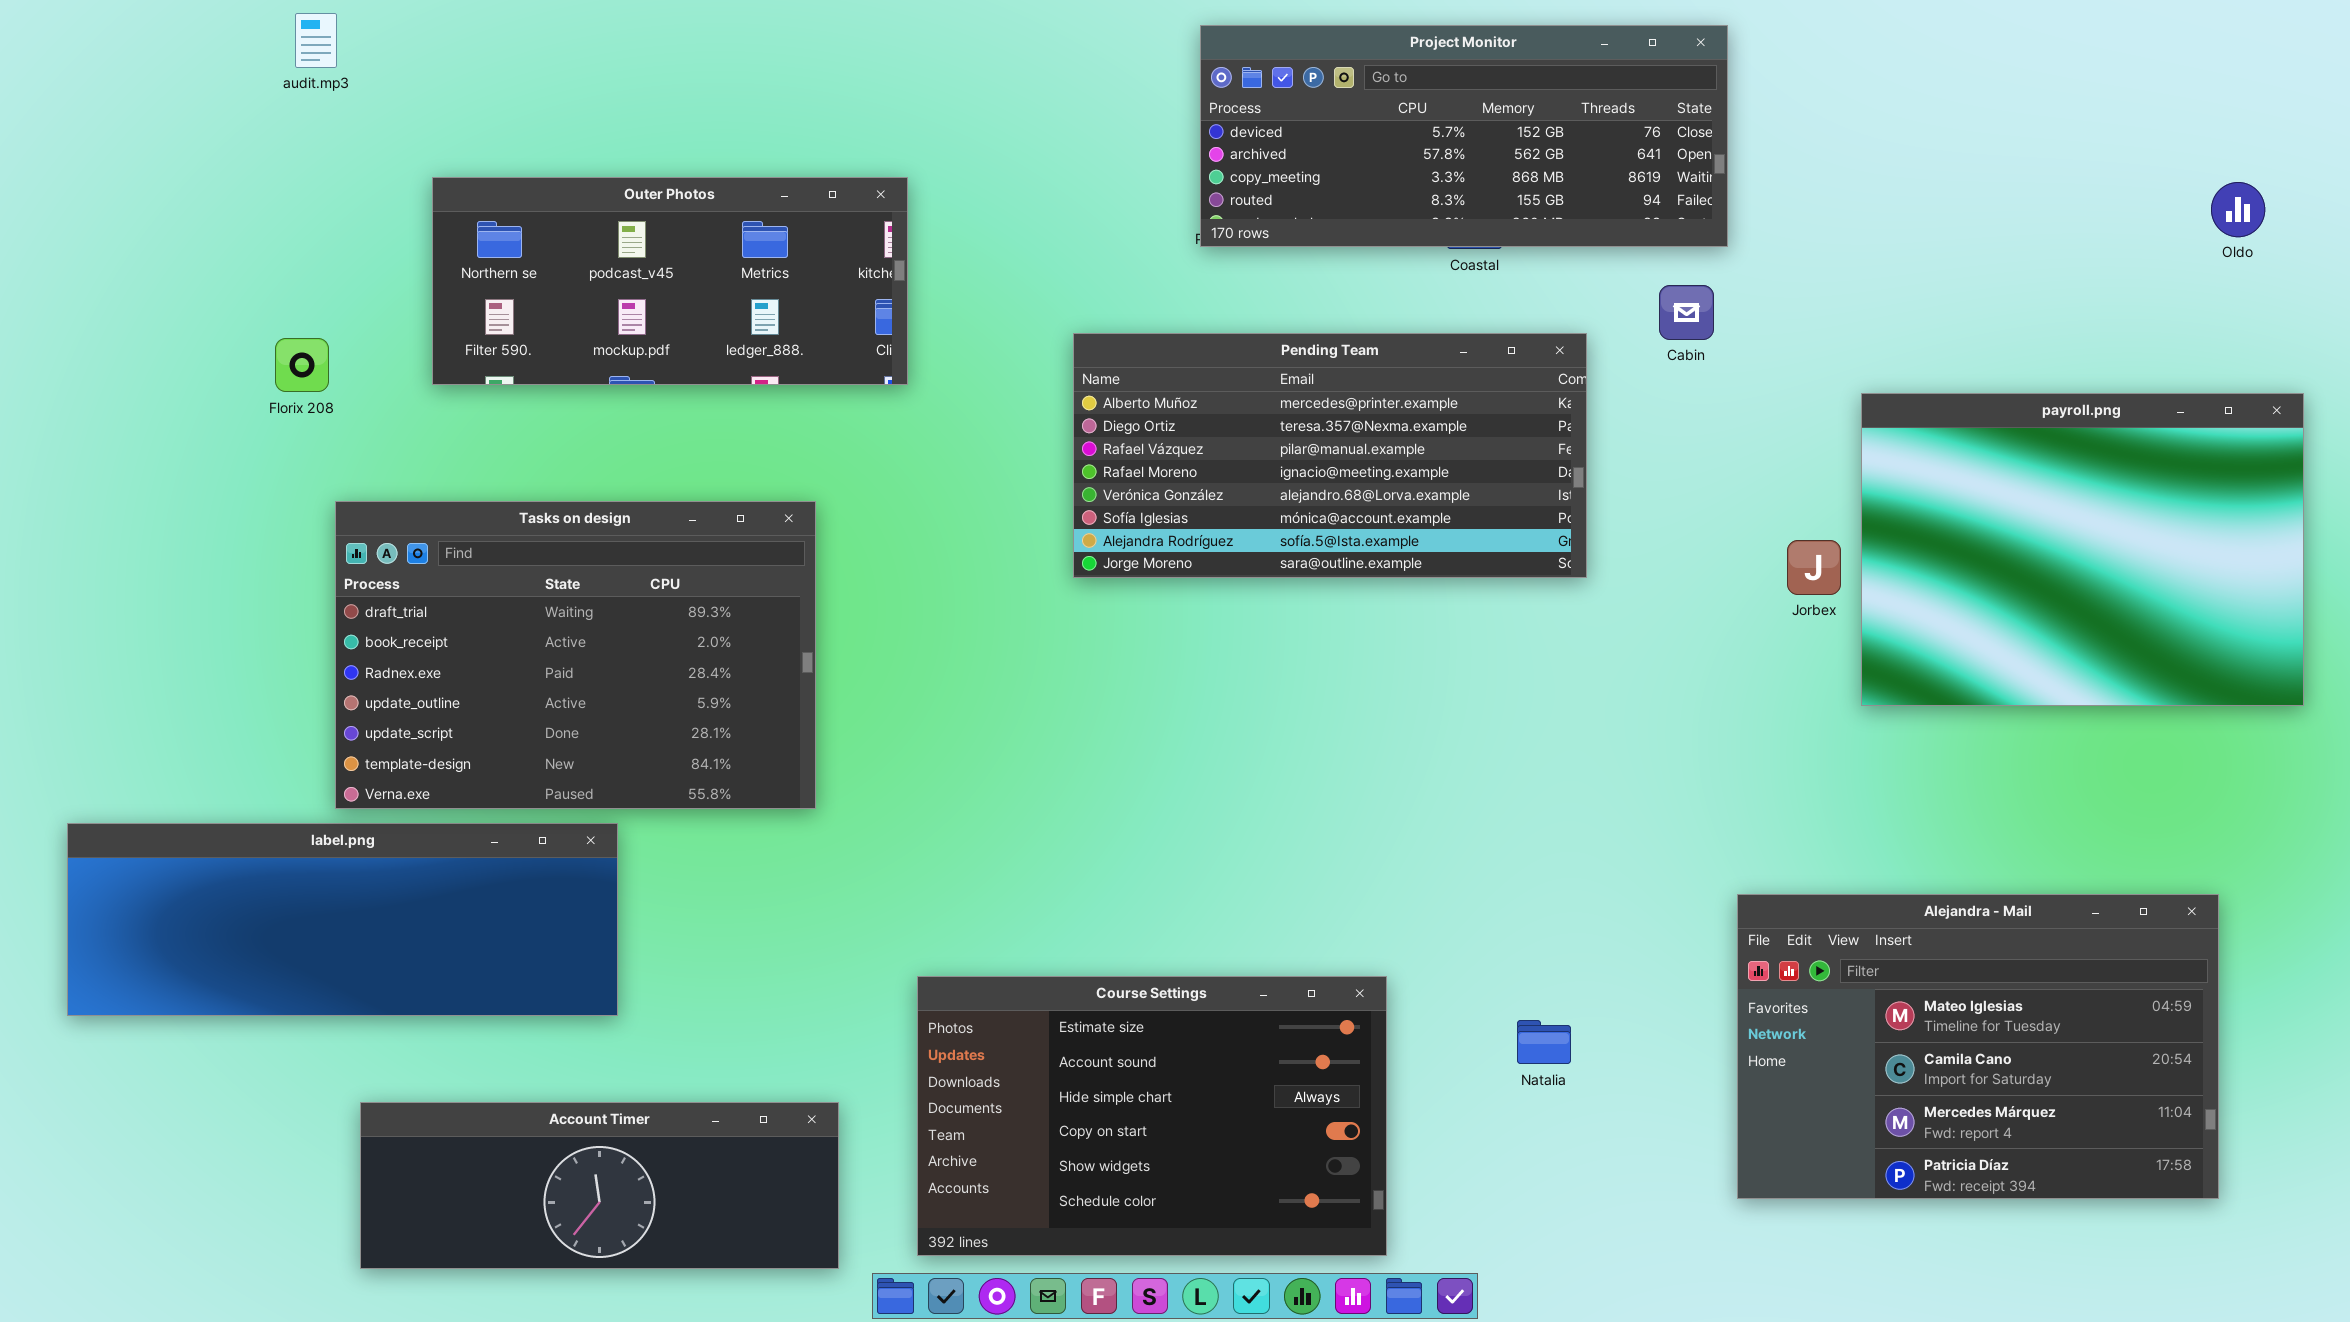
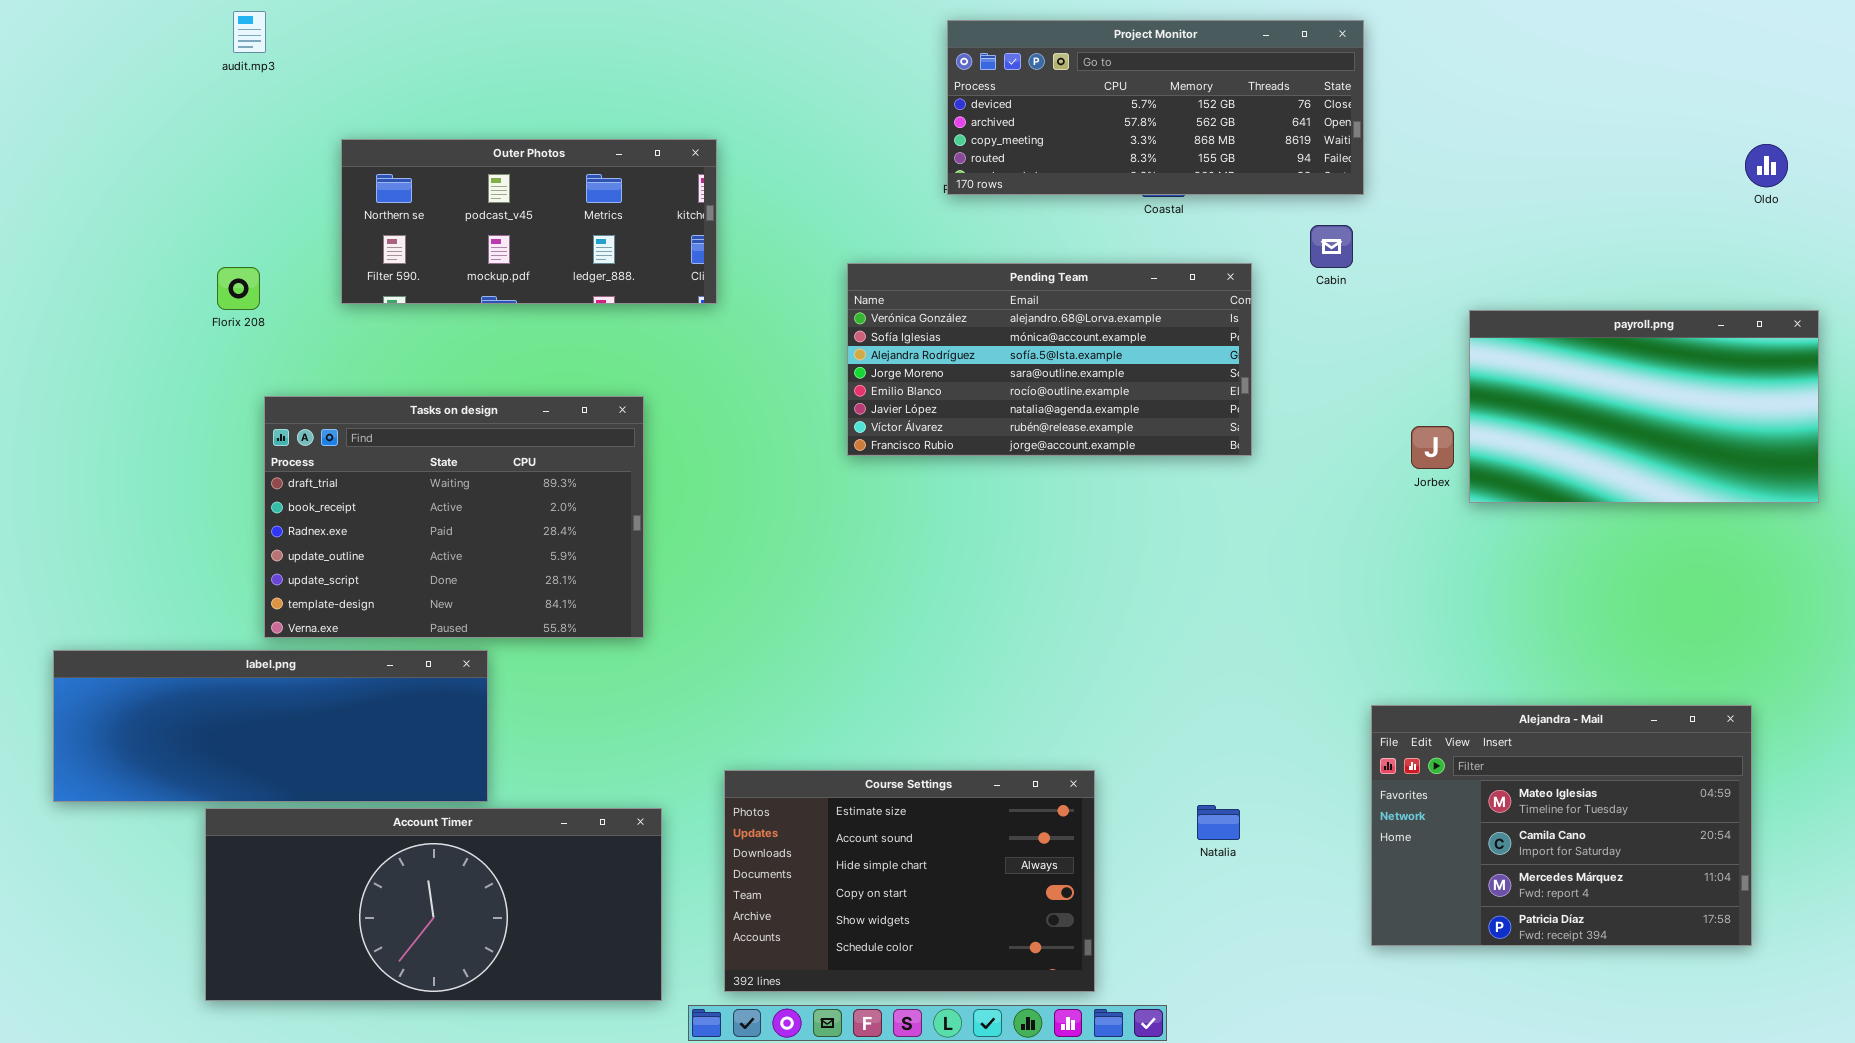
Pending Team: [1073,333,1587,578] -> [847,263,1252,456], scrolled down 4 rows
payroll.png: [1861,393,2304,706] -> [1469,310,1819,503], resized
Account Timer: [360,1102,839,1269] -> [205,808,662,1001], resized

